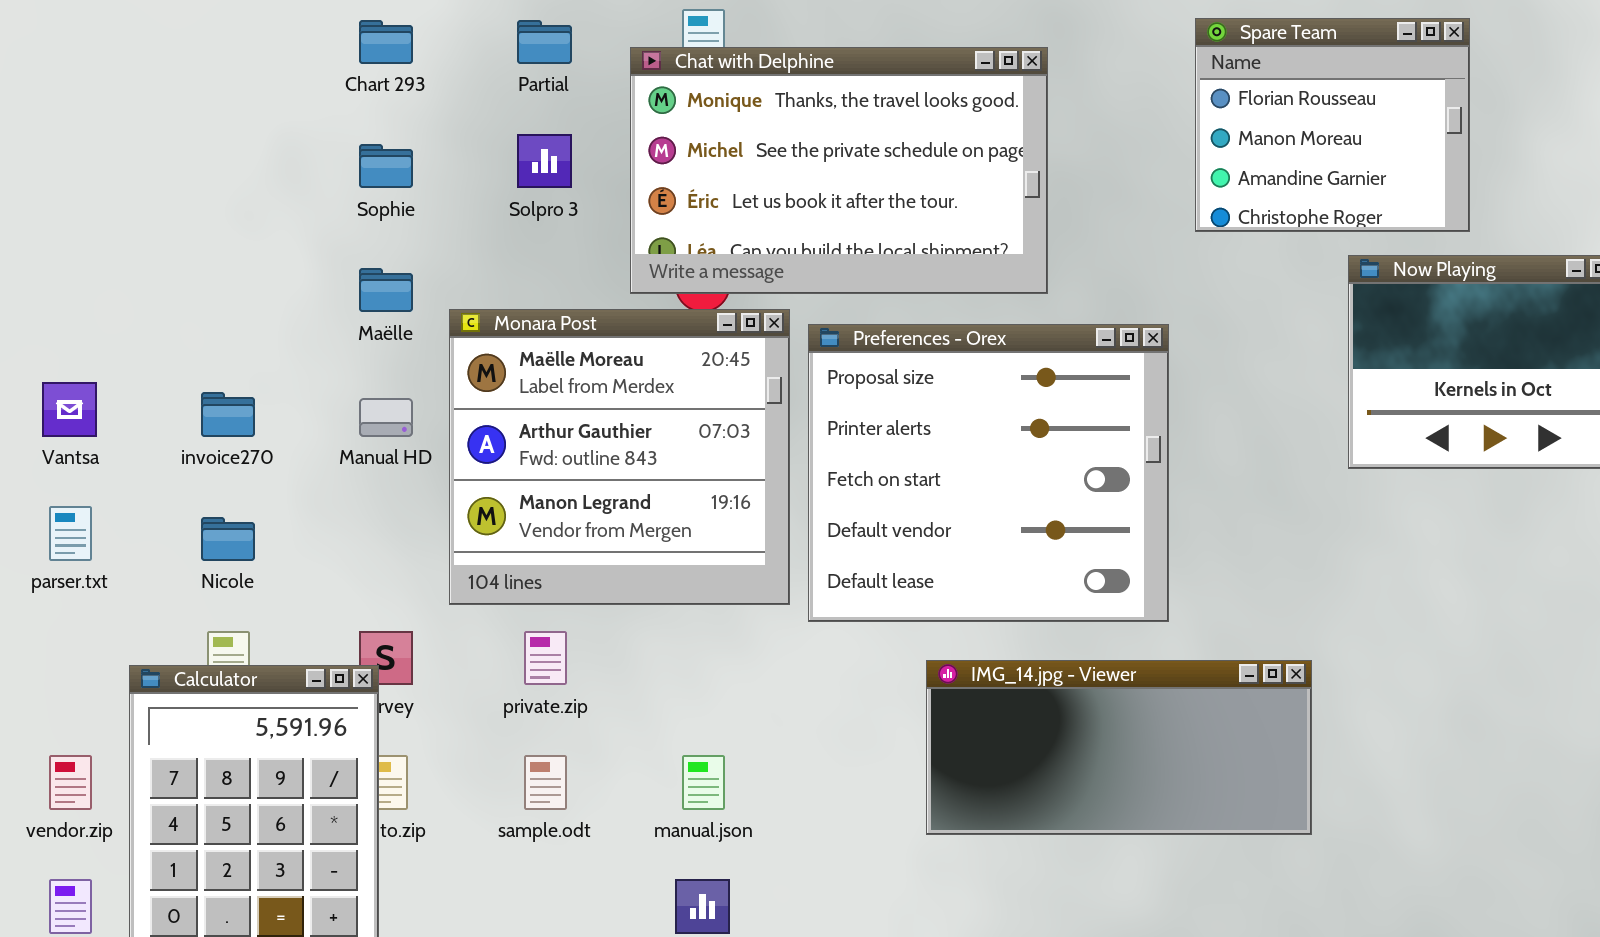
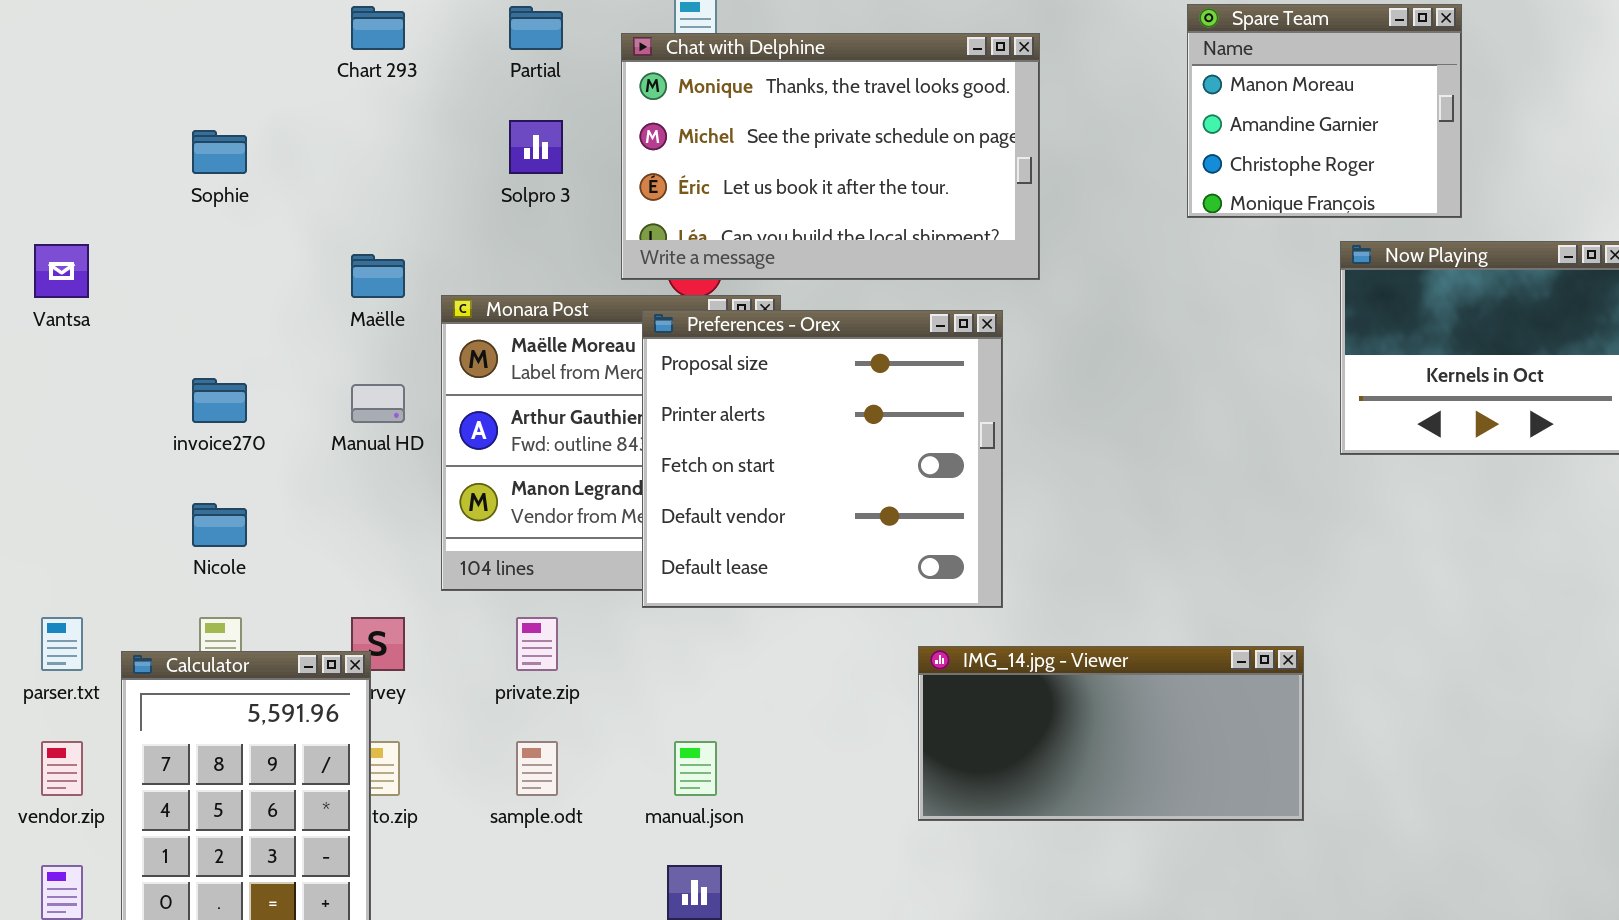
Spare Team: [1195,18,1470,232] -> [1187,4,1462,218], scrolled down 1 row
Sophie: [359,144,413,188] -> [192,130,247,174], moved
Preferences - Orex: [808,324,1169,622] -> [642,310,1003,608], moved
Vantsa: [42,382,97,437] -> [34,244,89,298], moved
parser.txt: [49,506,92,561] -> [41,617,83,671], moved

